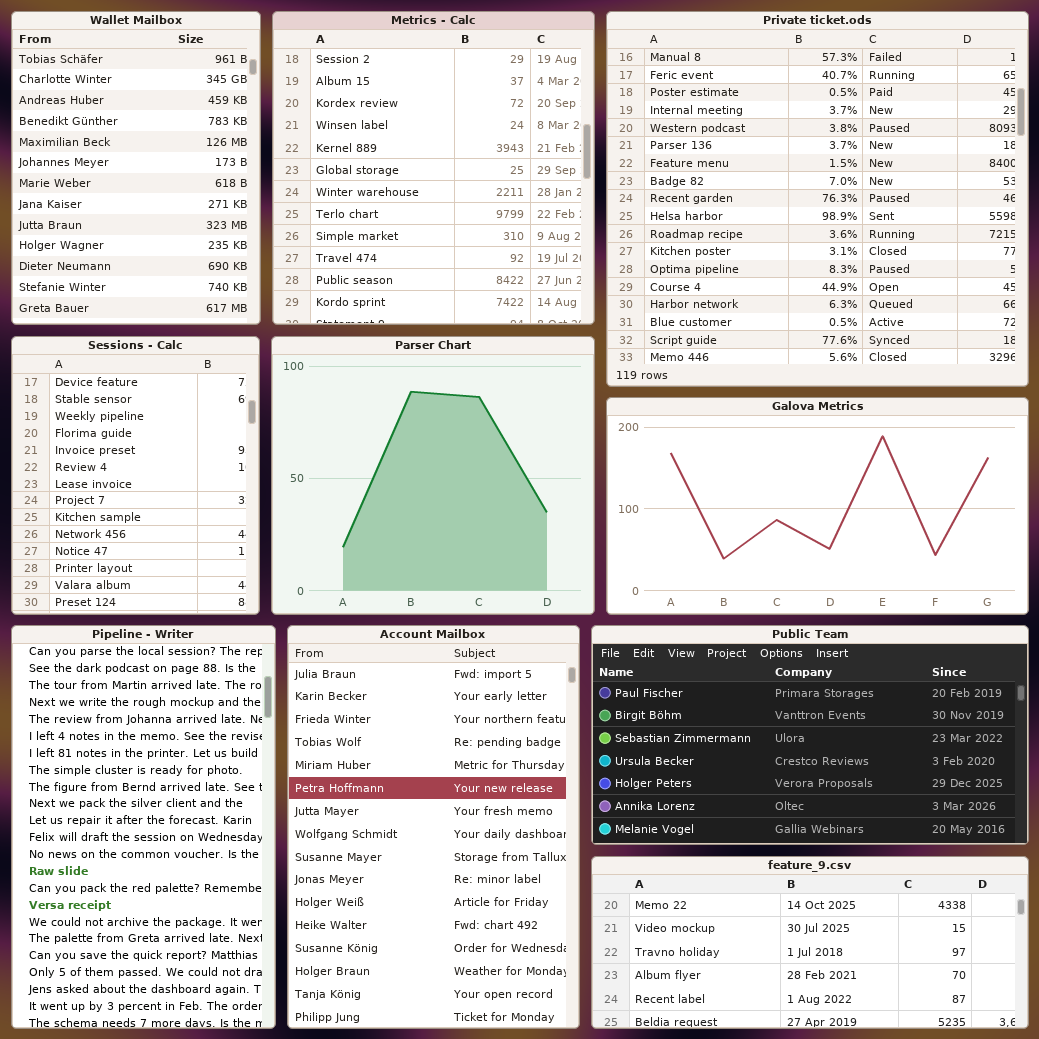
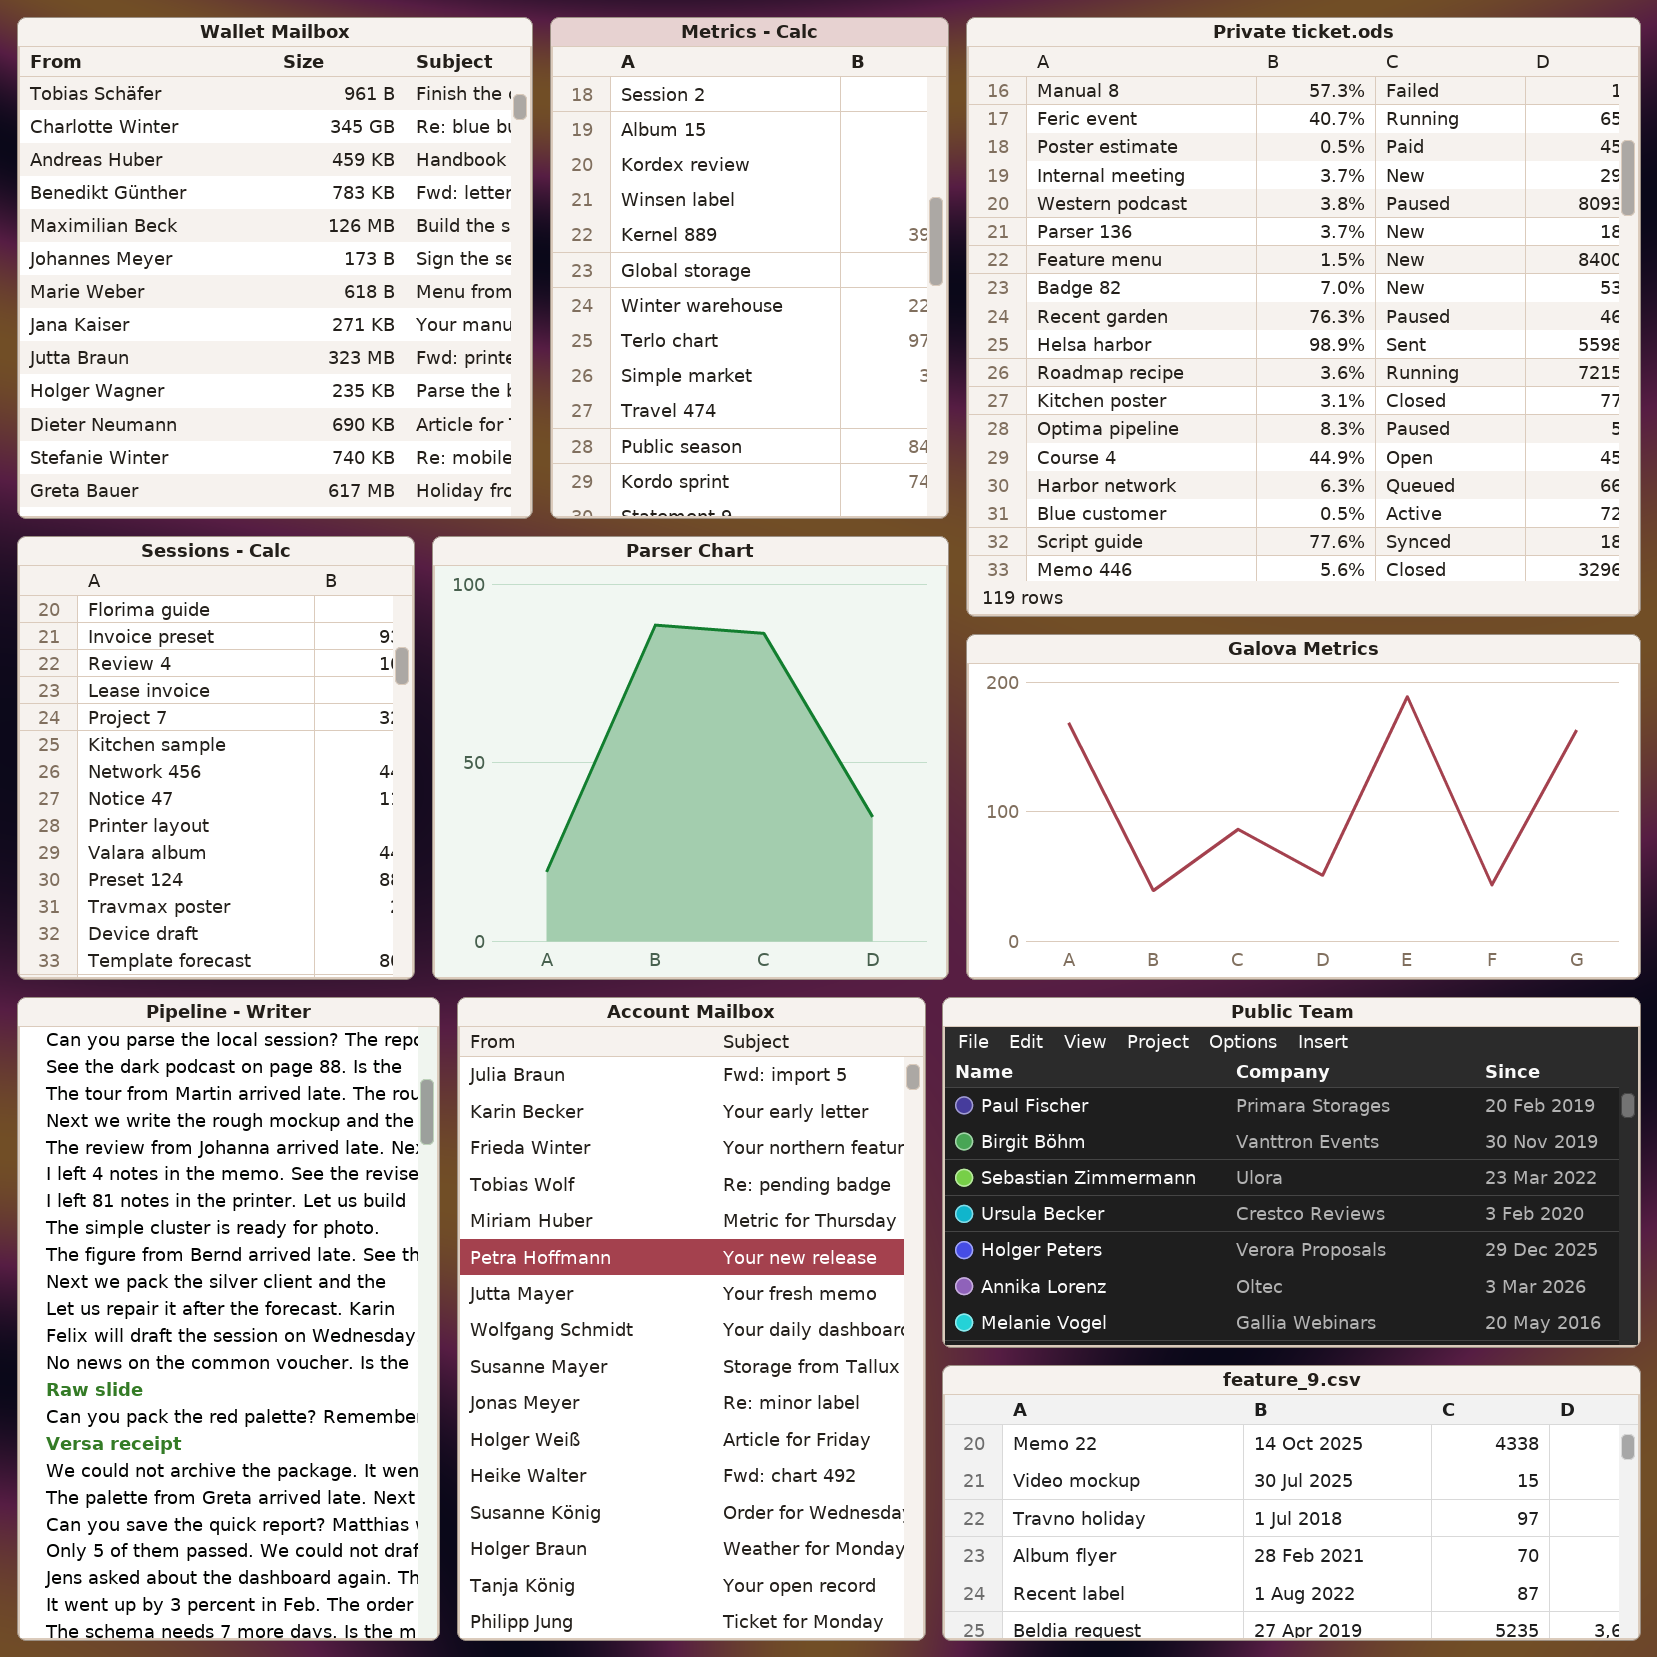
Wallet Mailbox: [11,11,261,325] -> [17,17,533,519], resized
Metrics - Calc: [272,11,595,325] -> [550,17,949,519], resized
Sessions - Calc: [11,336,260,615] -> [17,536,415,980], scrolled down 3 rows

